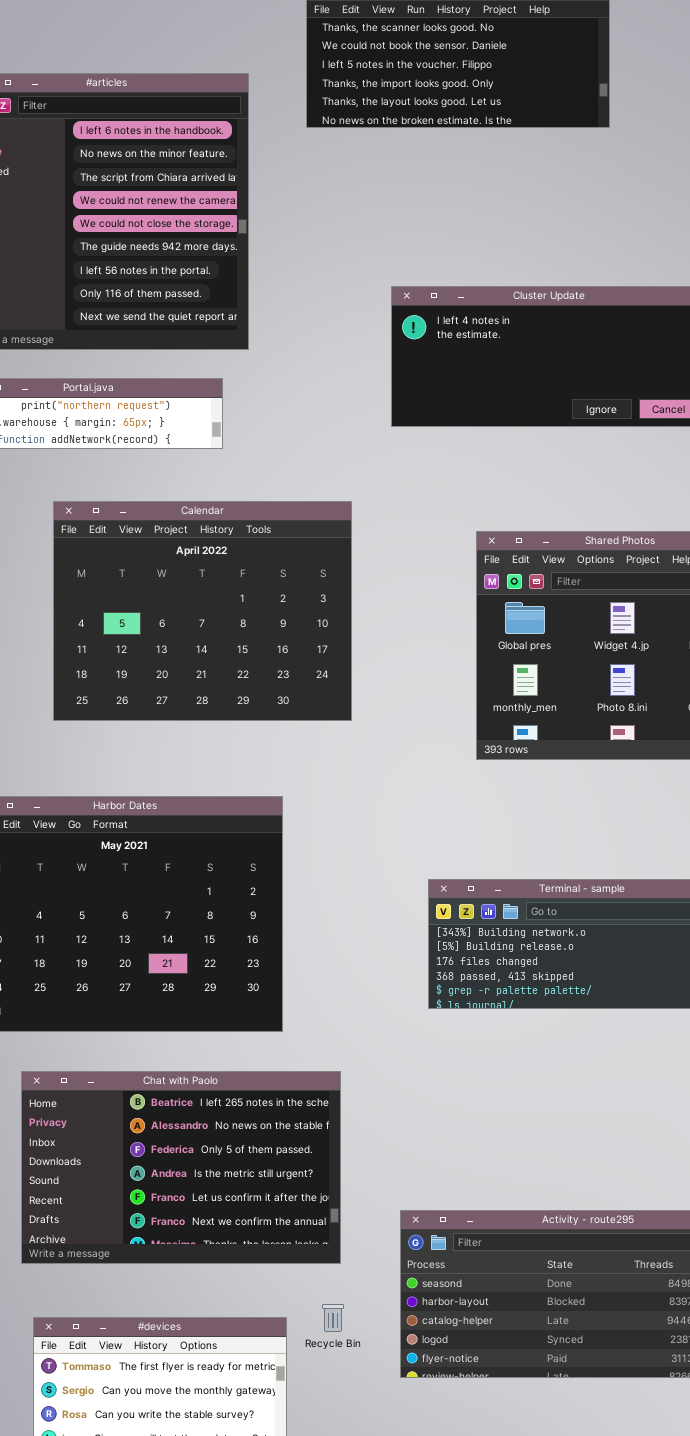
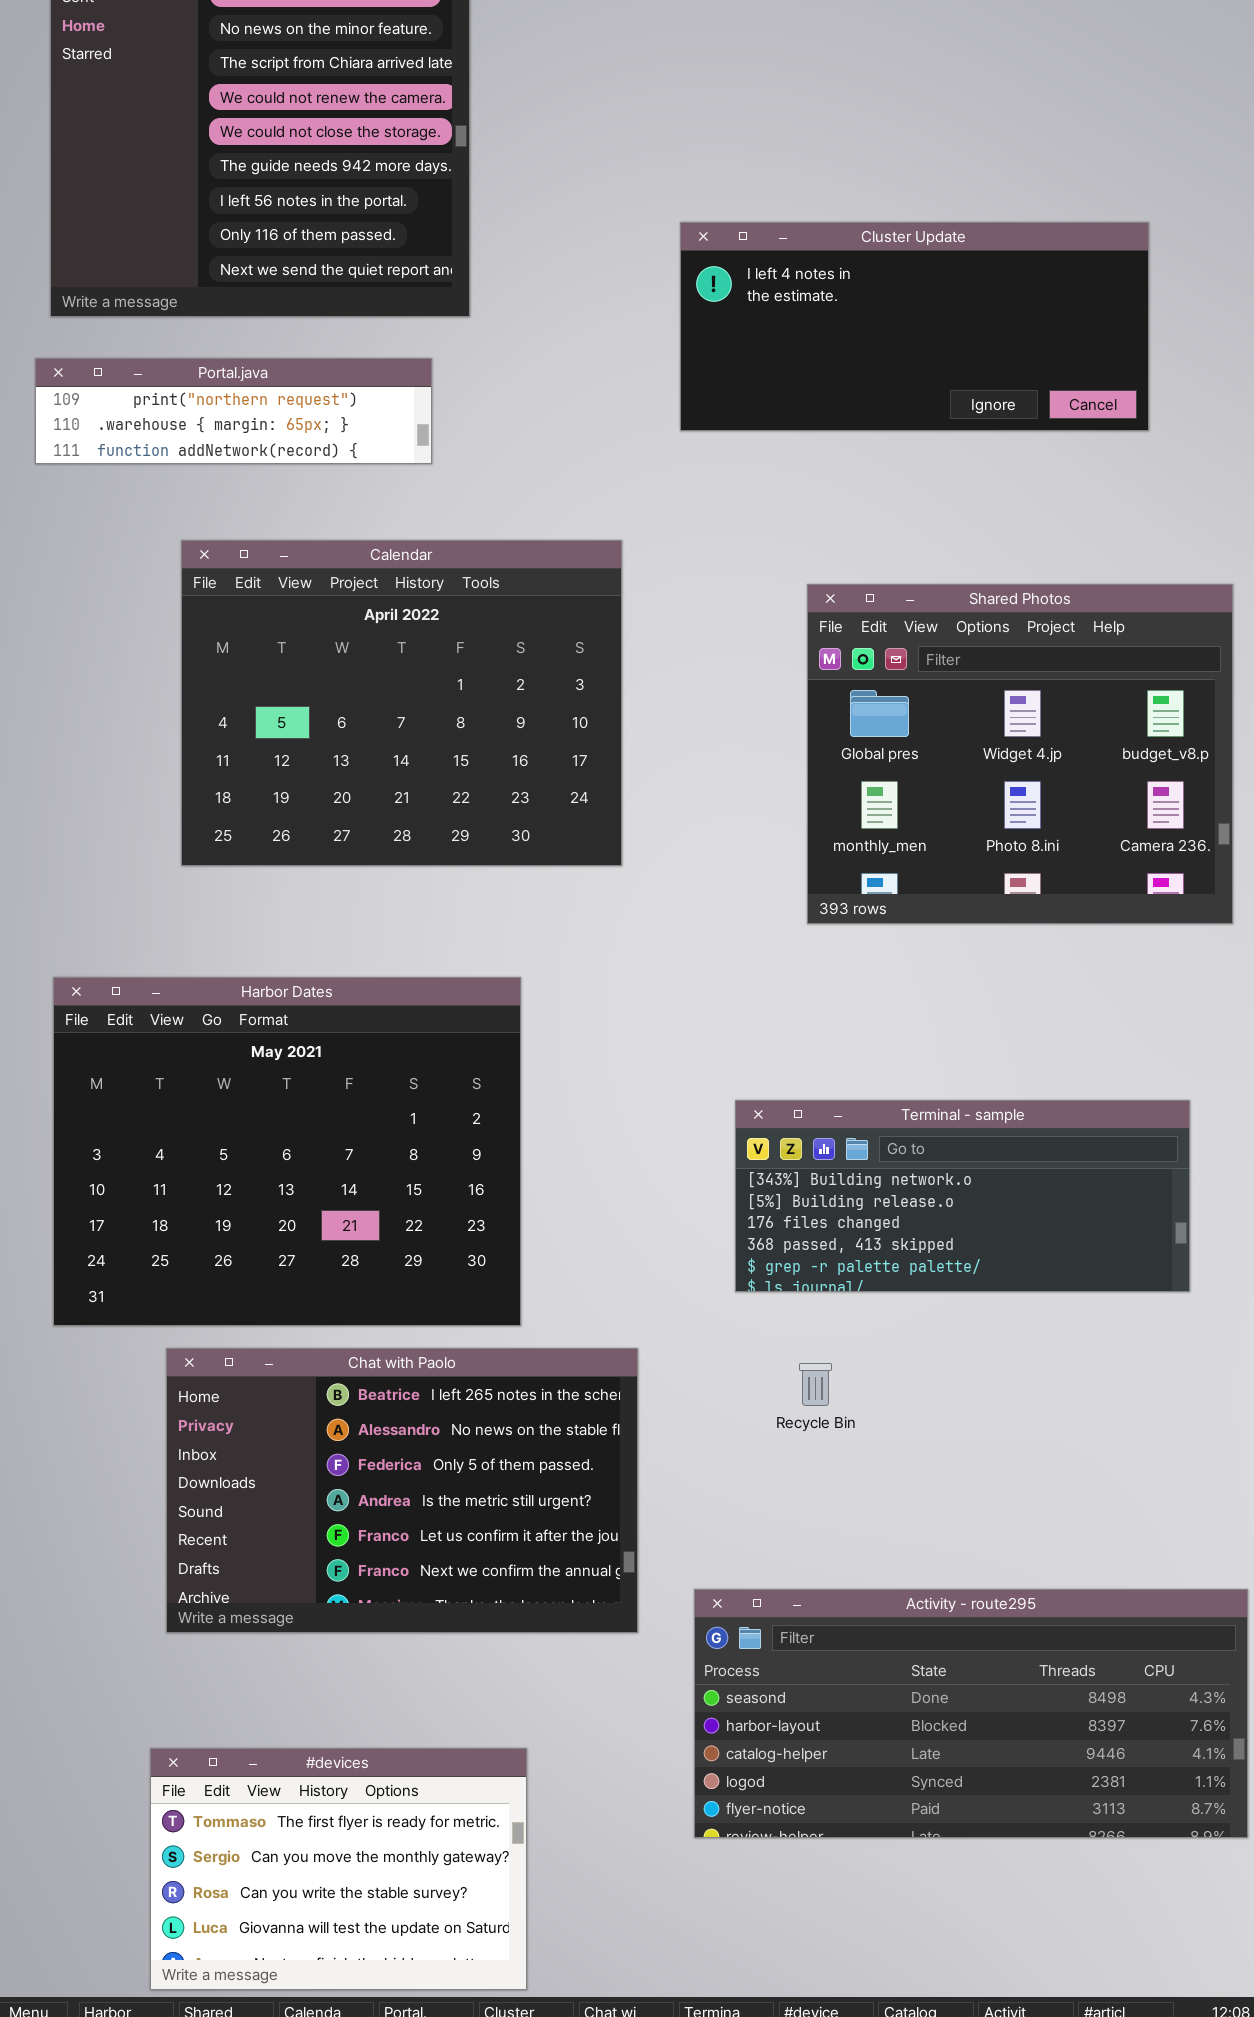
Chat with Paolo: [21,1071,341,1264] -> [166,1348,638,1633], moved
Recycle Bin: [322,1304,344,1332] -> [799,1363,832,1406], moved

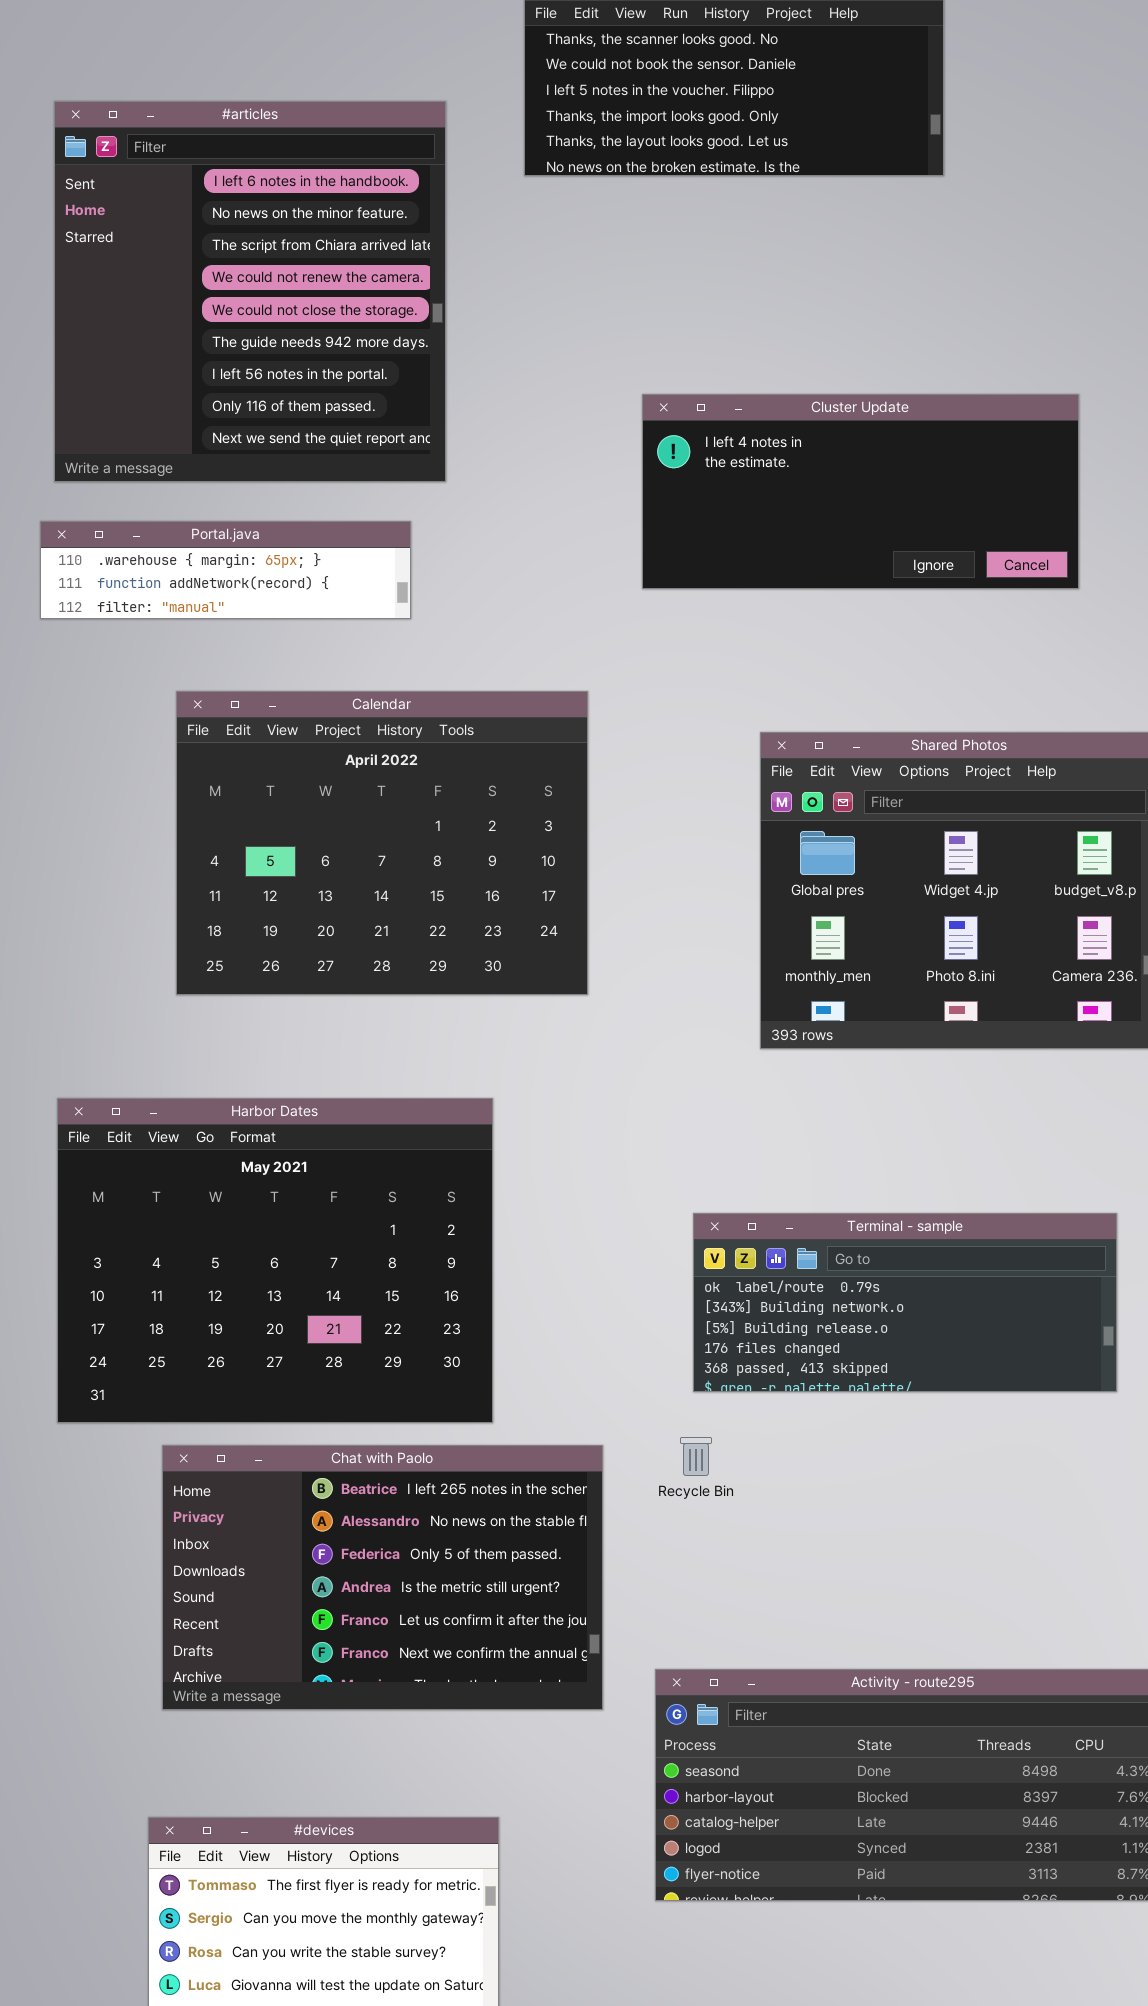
Portal.java: [35,358,432,464] -> [40,521,411,619], scrolled down 1 row
Terminal - sample: [735,1100,1190,1292] -> [693,1213,1117,1392], scrolled up 1 row
Recycle Bin: [799,1363,832,1406] -> [680,1437,712,1476], moved

